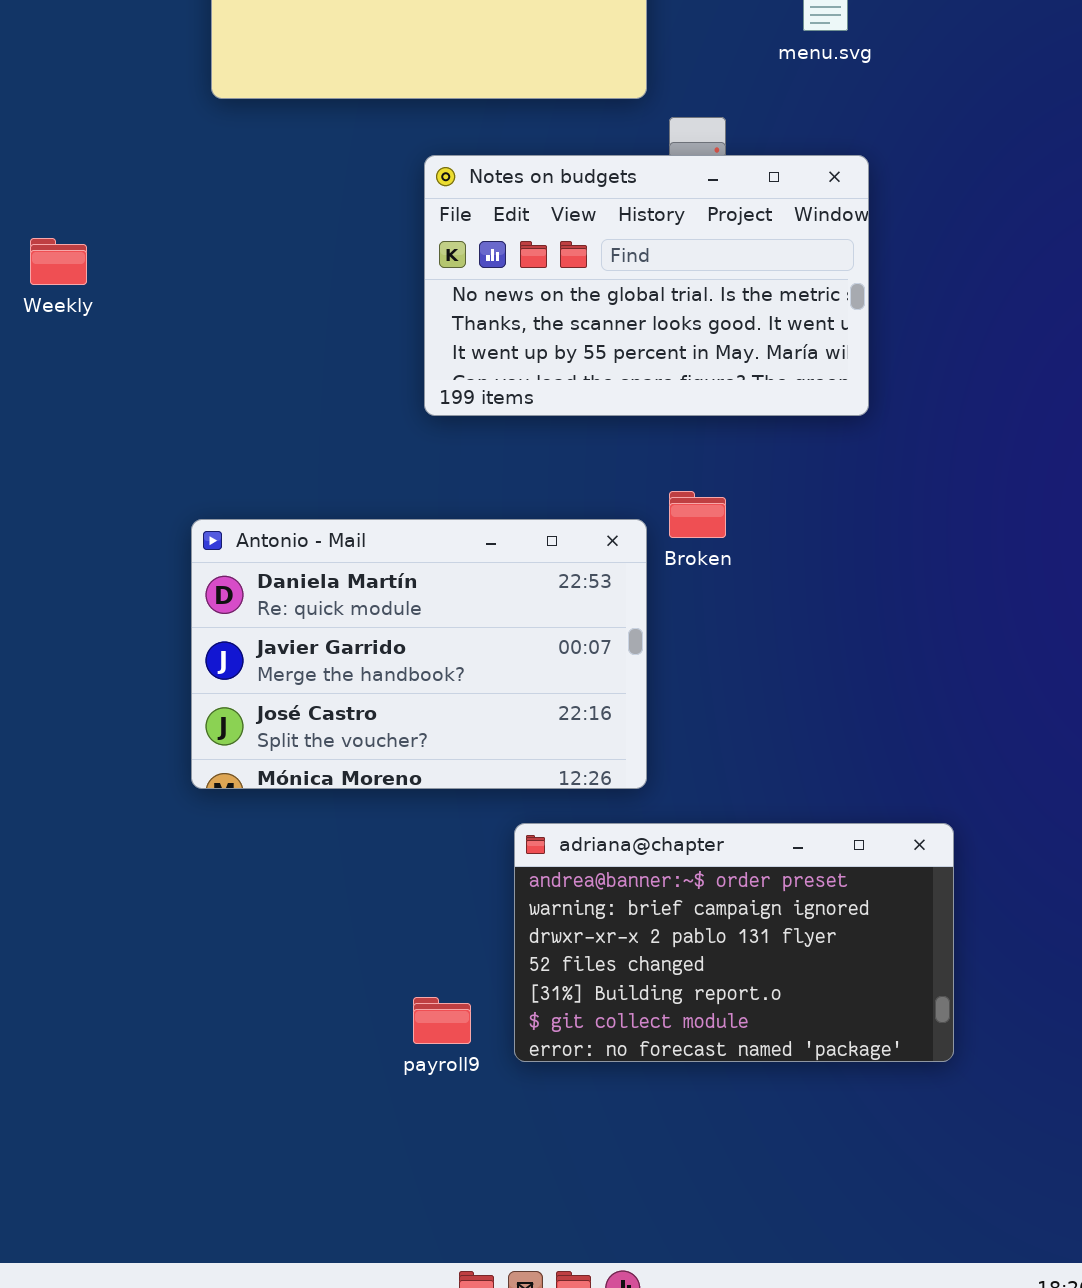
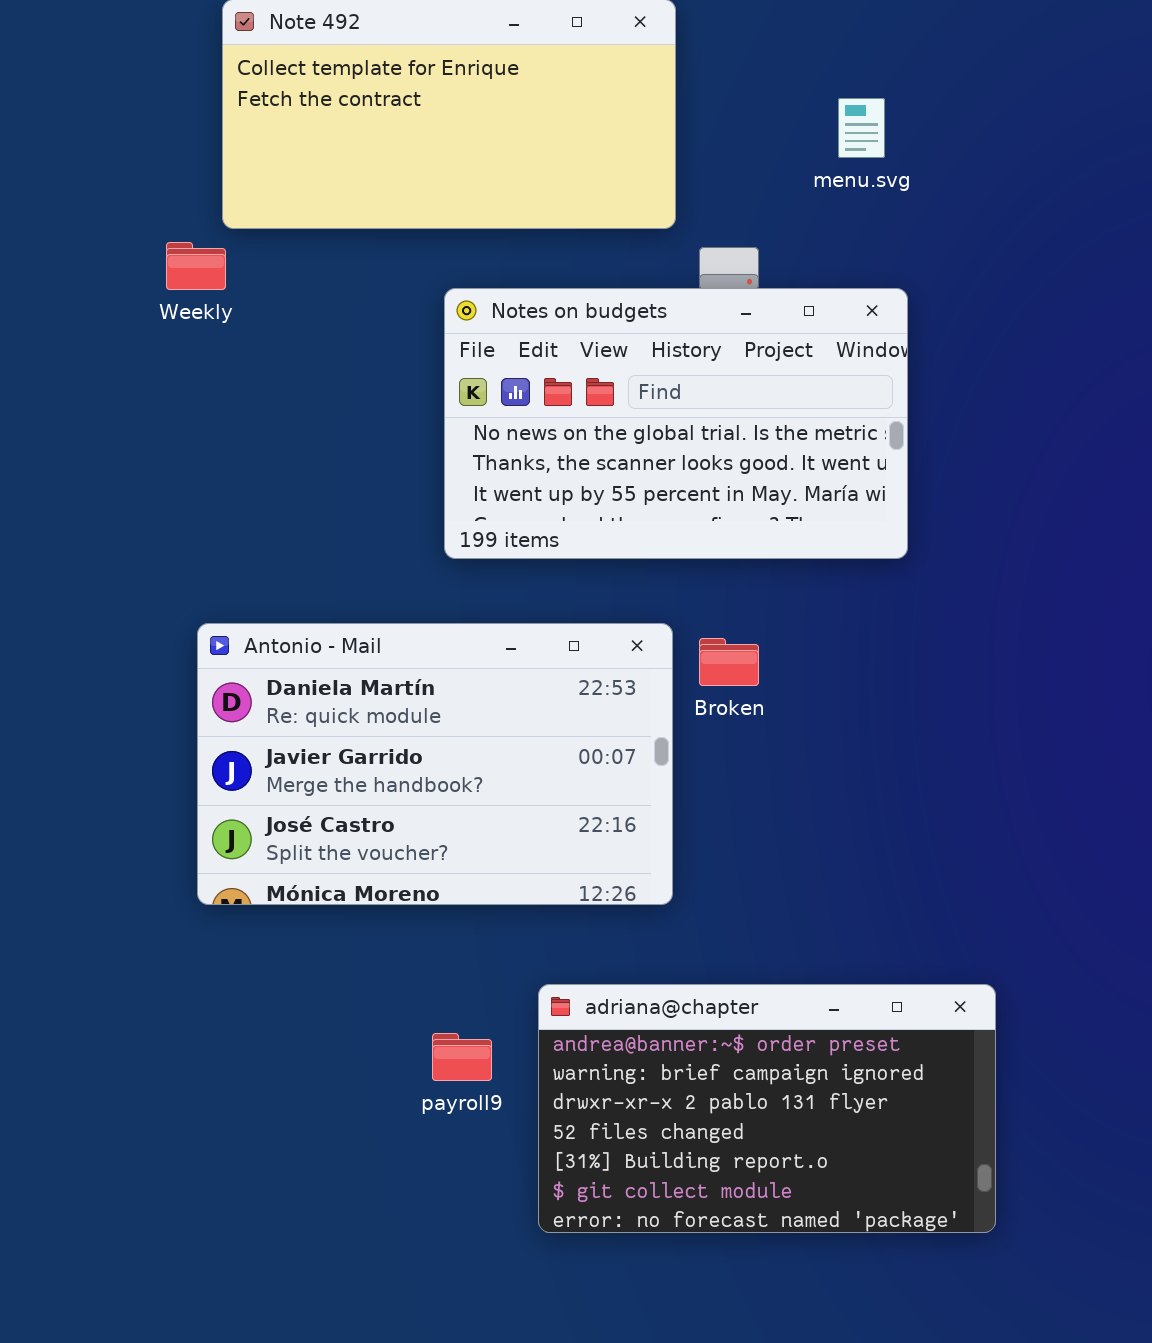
Weekly: [30,238,87,285] -> [166,242,226,290], moved
Antonio - Mail: [191,519,647,789] -> [197,623,673,905], moved
payroll9: [413,997,471,1044] -> [432,1033,492,1081], moved

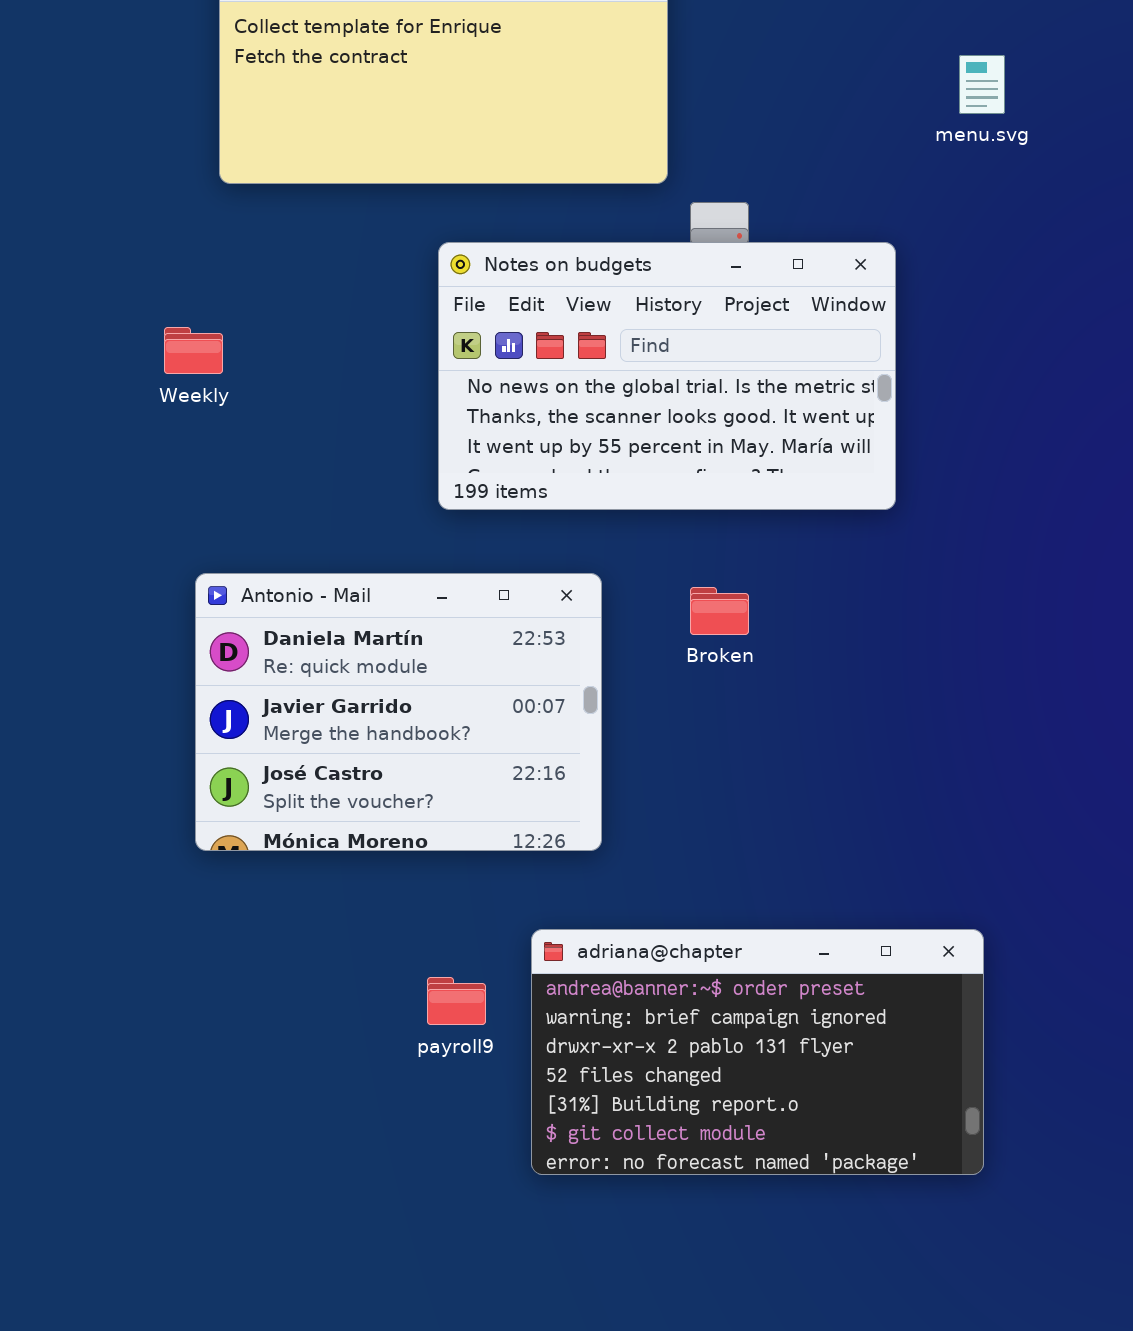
menu.svg: [838,98,885,158] -> [959,55,1005,114], moved
Weekly: [166,242,226,290] -> [164,327,223,374], moved
Antonio - Mail: [197,623,673,905] -> [195,573,602,851], resized

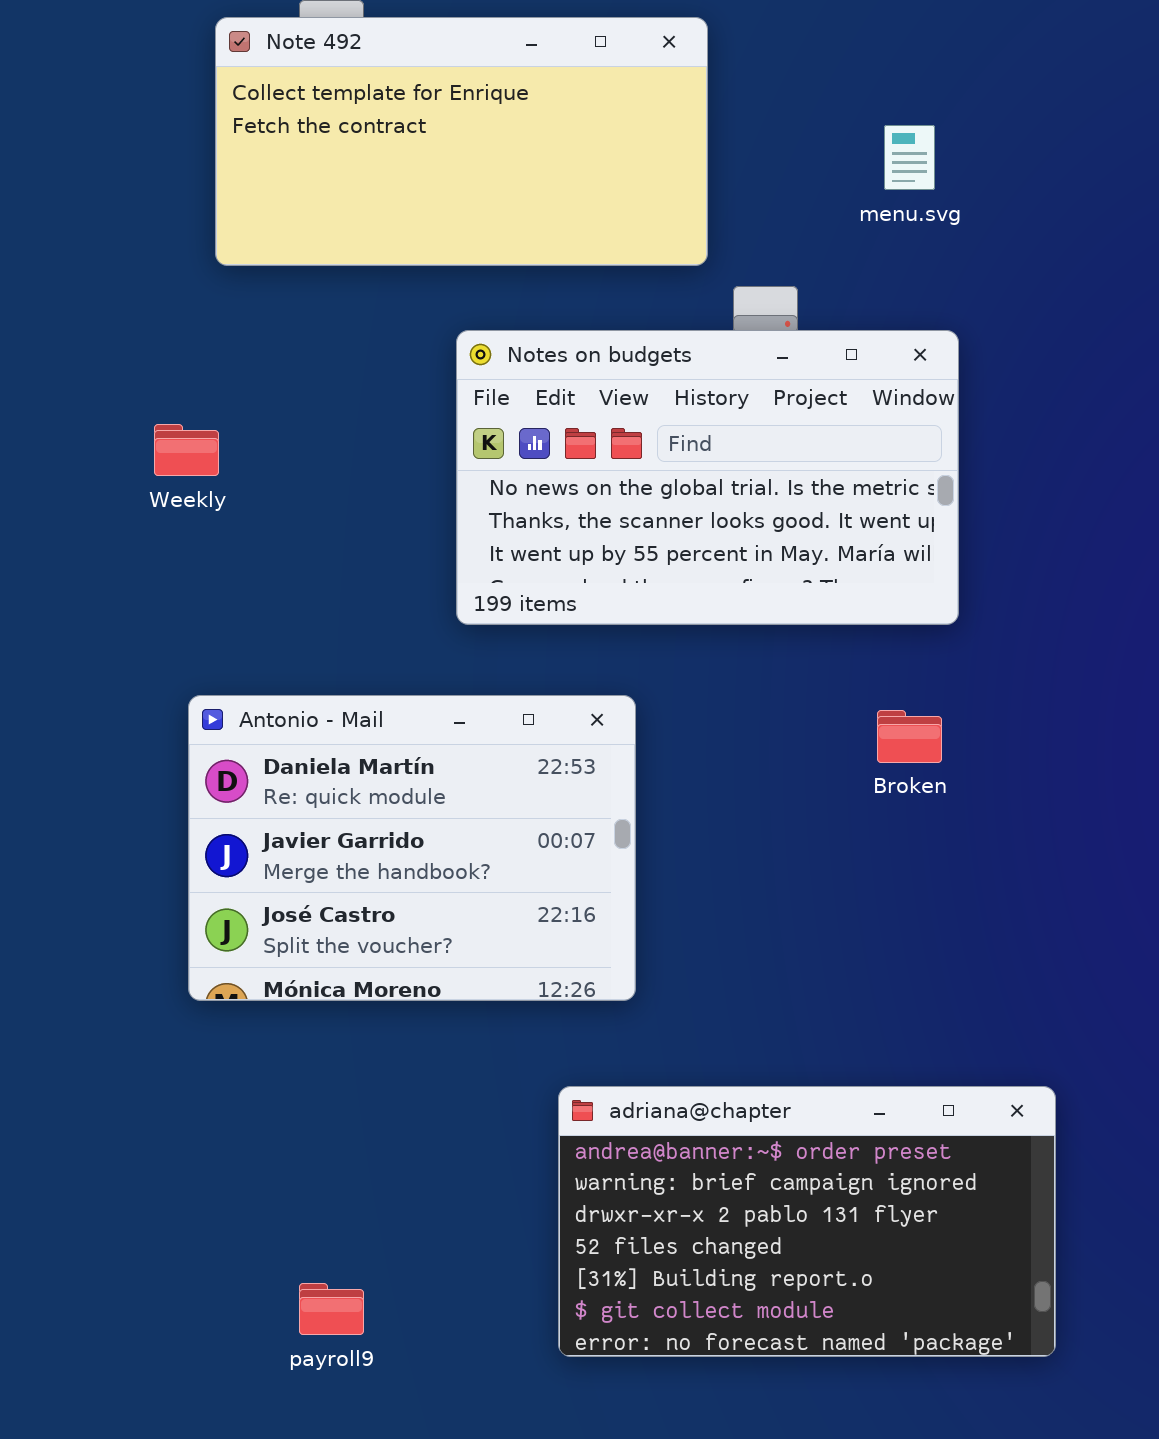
menu.svg: [959,55,1005,114] -> [884,125,935,190], moved
Broken: [690,587,749,635] -> [877,710,942,763], moved
payroll9: [427,977,486,1025] -> [299,1283,364,1335], moved

